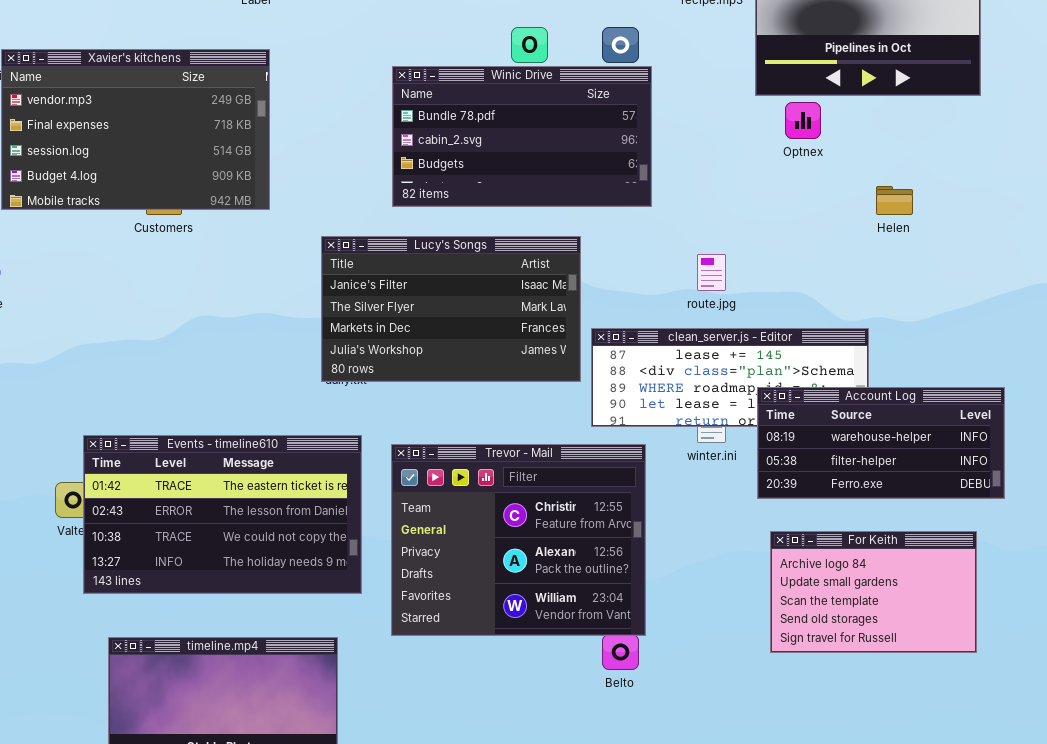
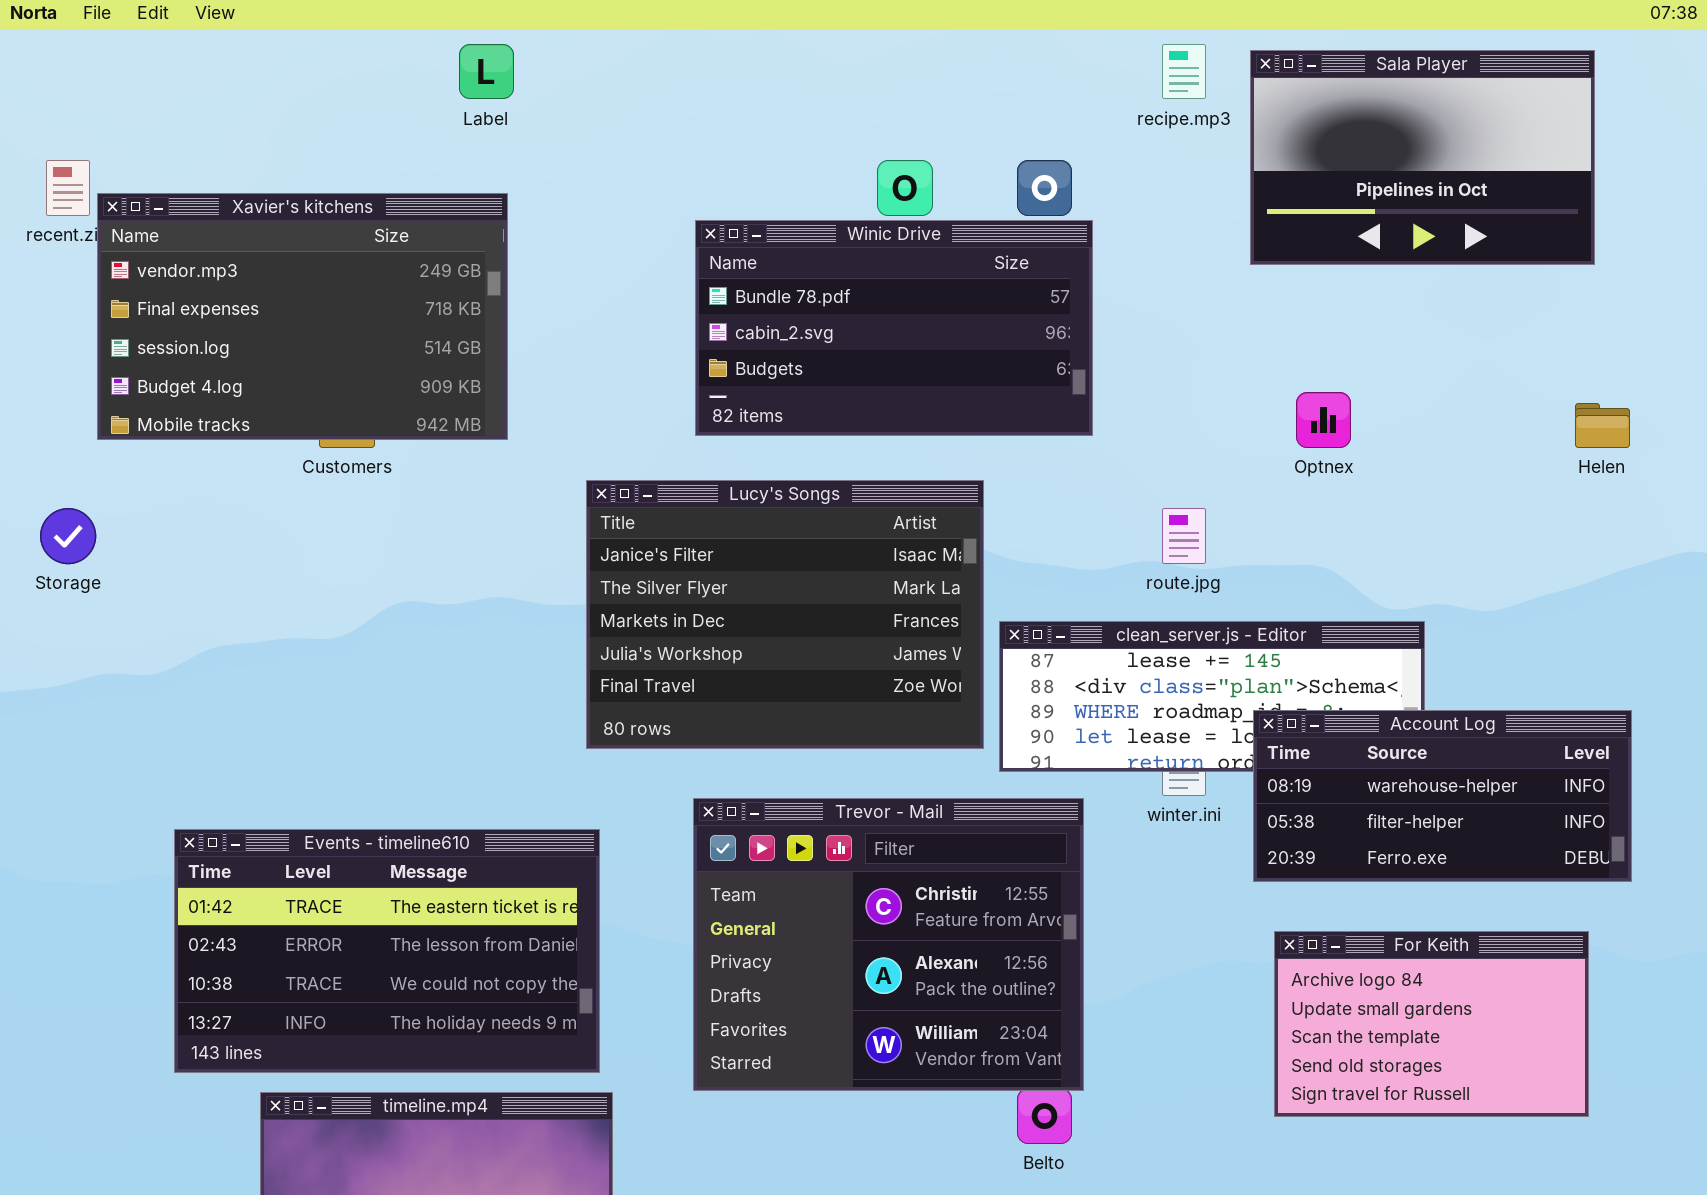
Optnex: [785,102,821,139] -> [1296,392,1351,448], moved
Helen: [876,186,913,215] -> [1575,403,1630,448], moved
Lucy's Songs: [321,236,581,382] -> [586,480,984,749], resized
Events - timeline610: [83,435,362,594] -> [174,829,600,1073], moved

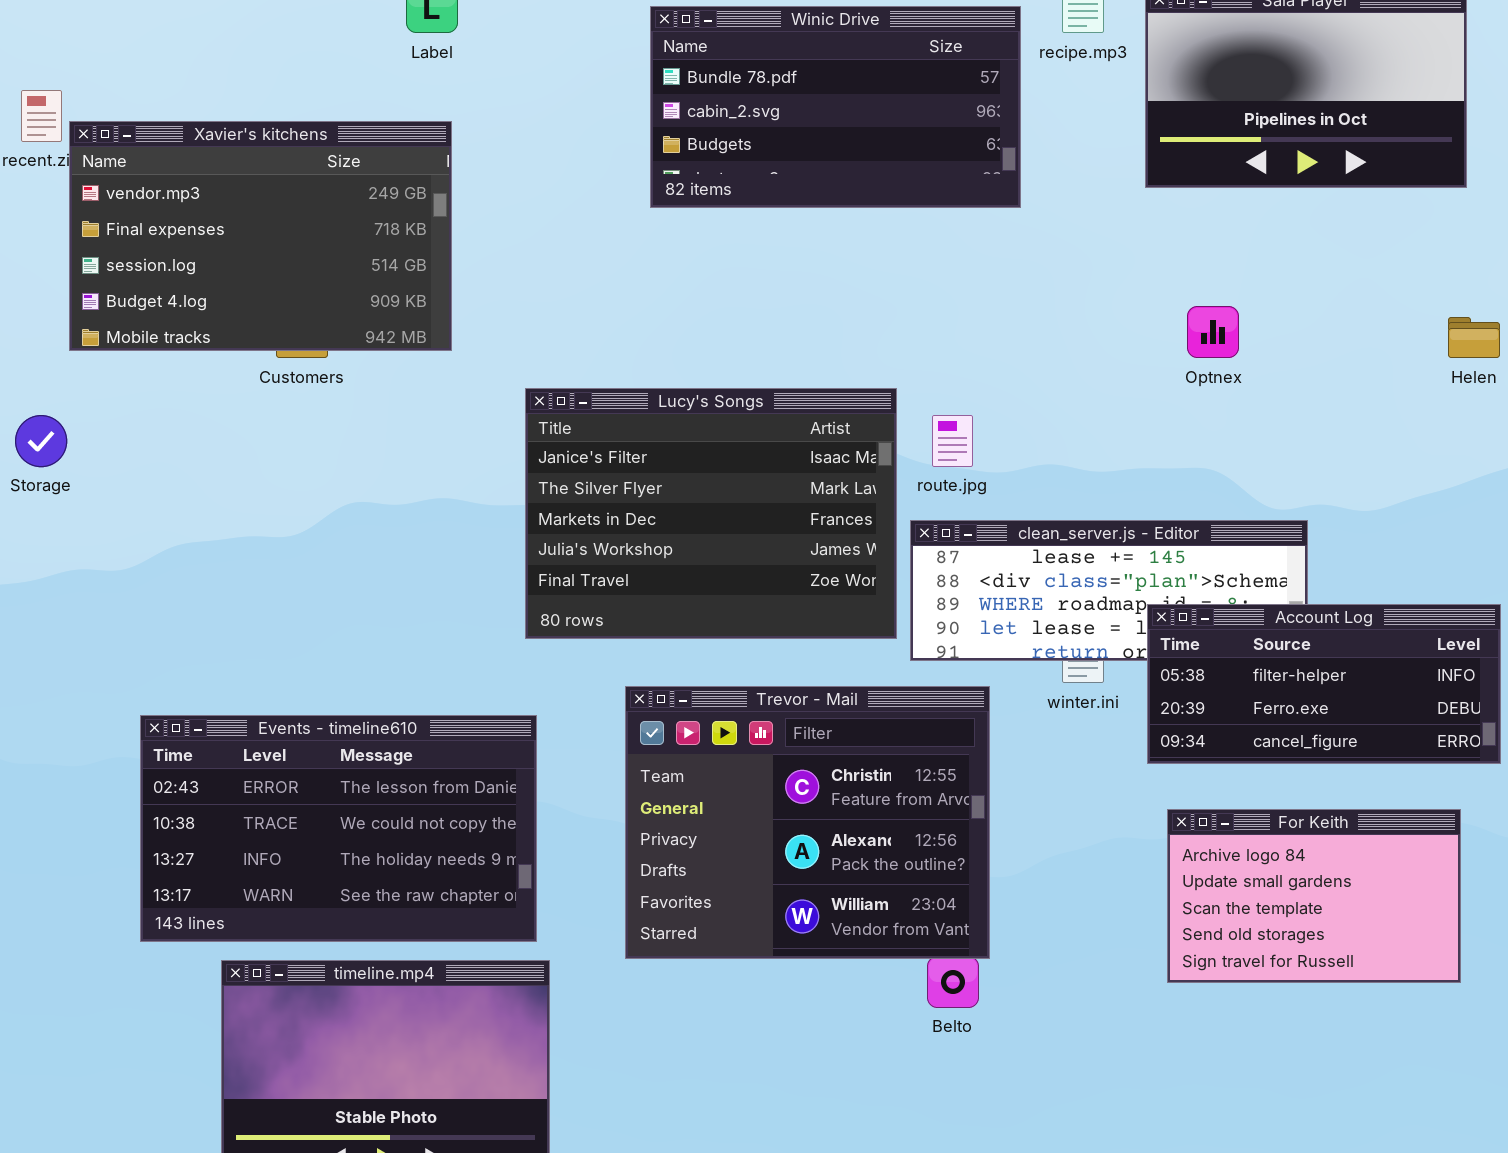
Winic Drive: [695,220,1093,436] -> [650,6,1021,208], moved
route.jpg: [1162,508,1206,564] -> [932,415,973,467], moved
Account Log: [1253,710,1632,882] -> [1147,604,1501,764], scrolled down 1 row
Events - timeline610: [174,829,600,1073] -> [140,715,537,942], scrolled down 1 row

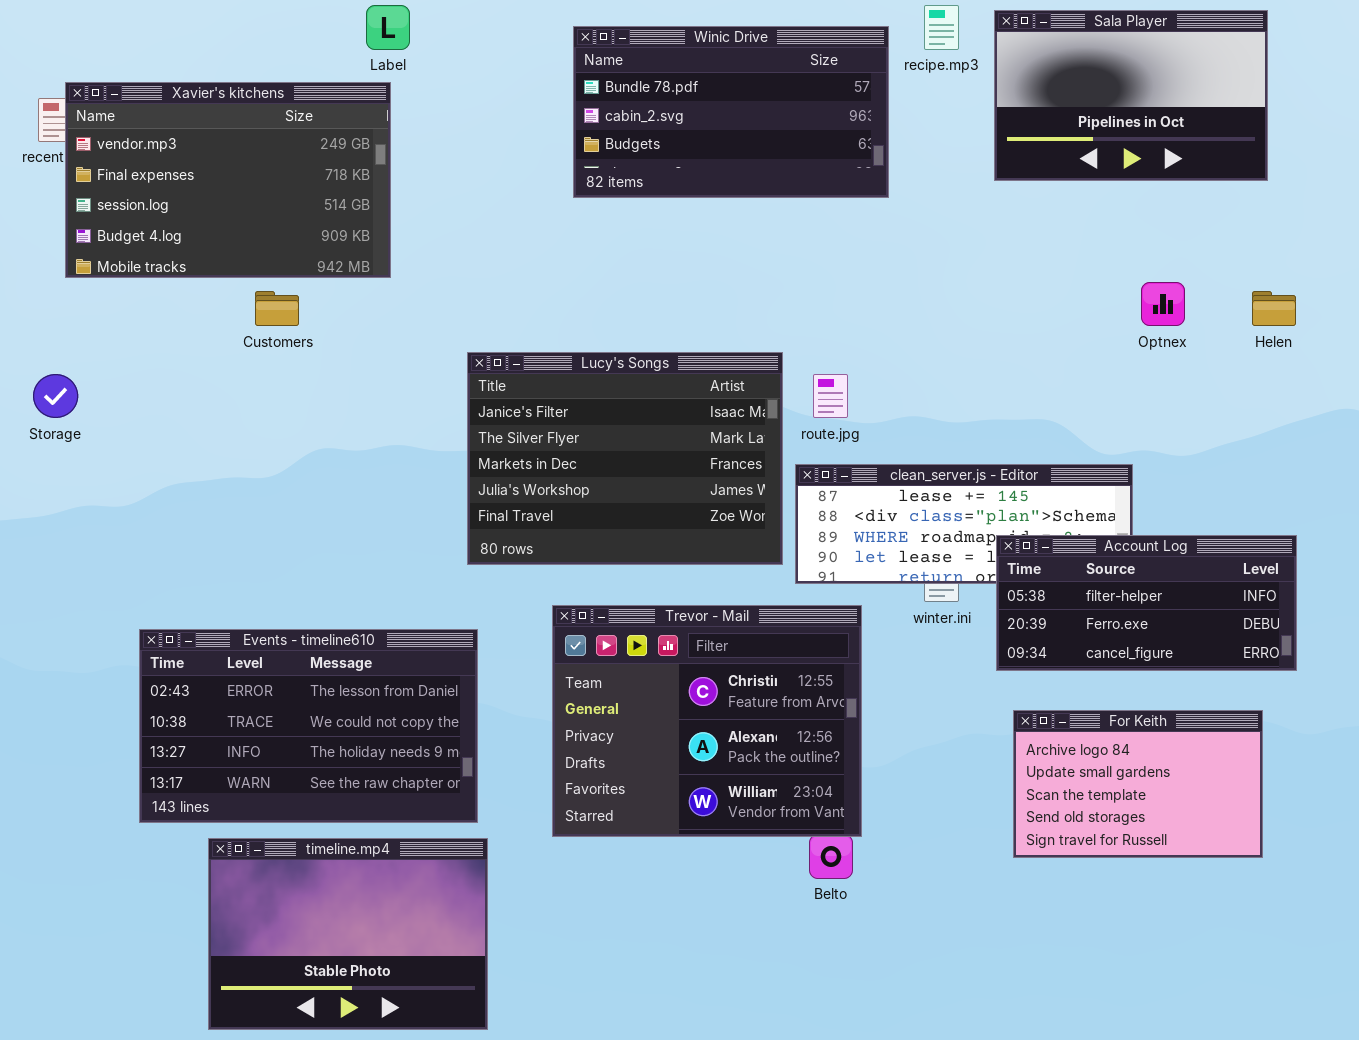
Xavier's kitchens: [69,121,452,351] -> [65,82,391,278], moved
Optnex: [1187,306,1239,358] -> [1141,282,1185,326], moved

